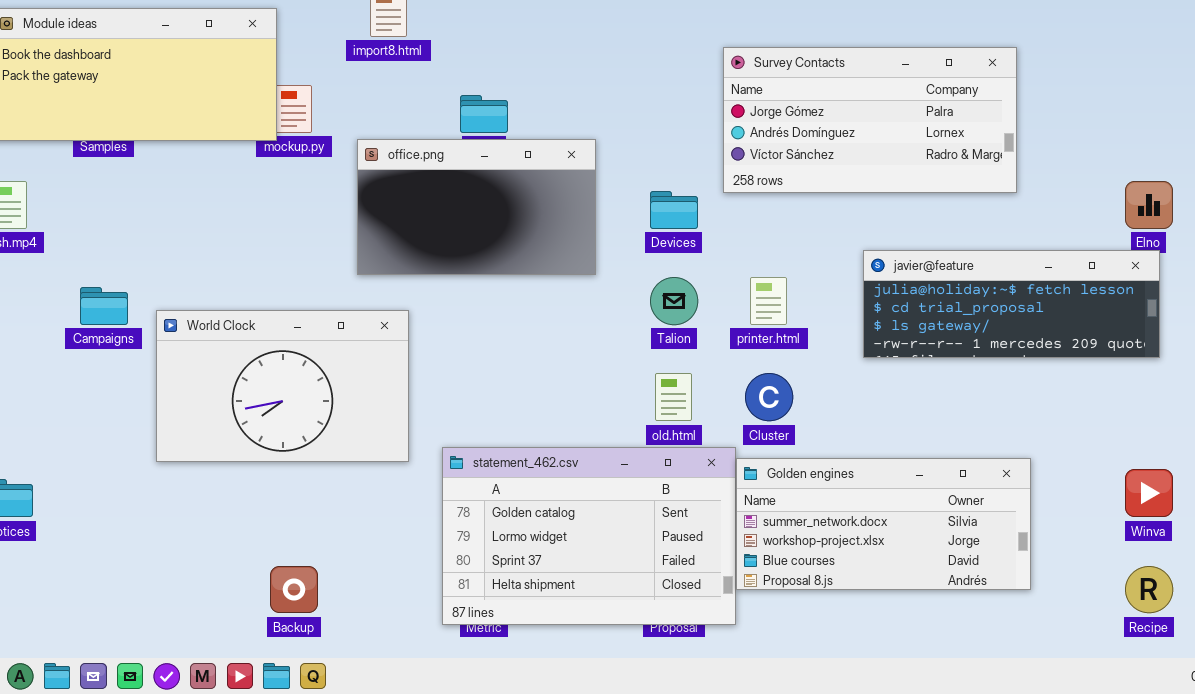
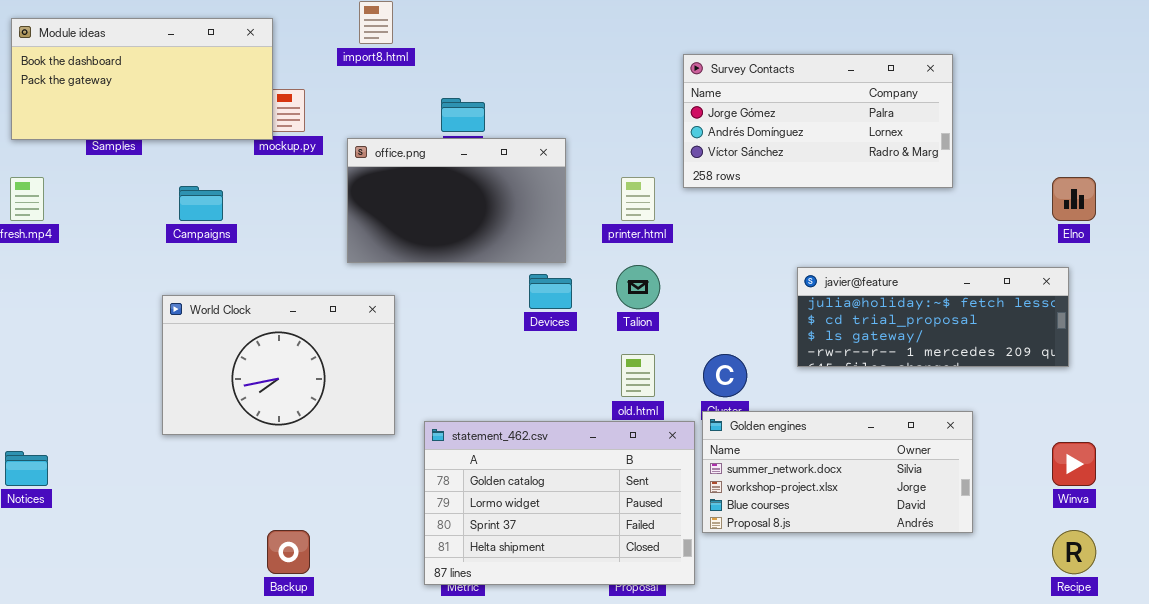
Devices: [650,191,698,229] -> [529,274,572,309], moved
javier@feature: [863,250,1160,358] -> [797,267,1069,367], moved
printer.html: [750,277,787,325] -> [621,177,655,221], moved
Campaigns: [80,287,128,325] -> [179,186,223,221], moved
Golden engines: [736,458,1031,590] -> [702,411,973,533], moved

